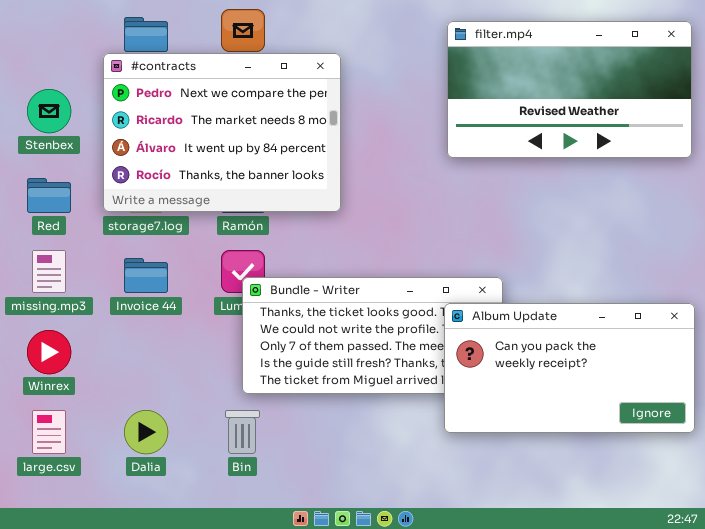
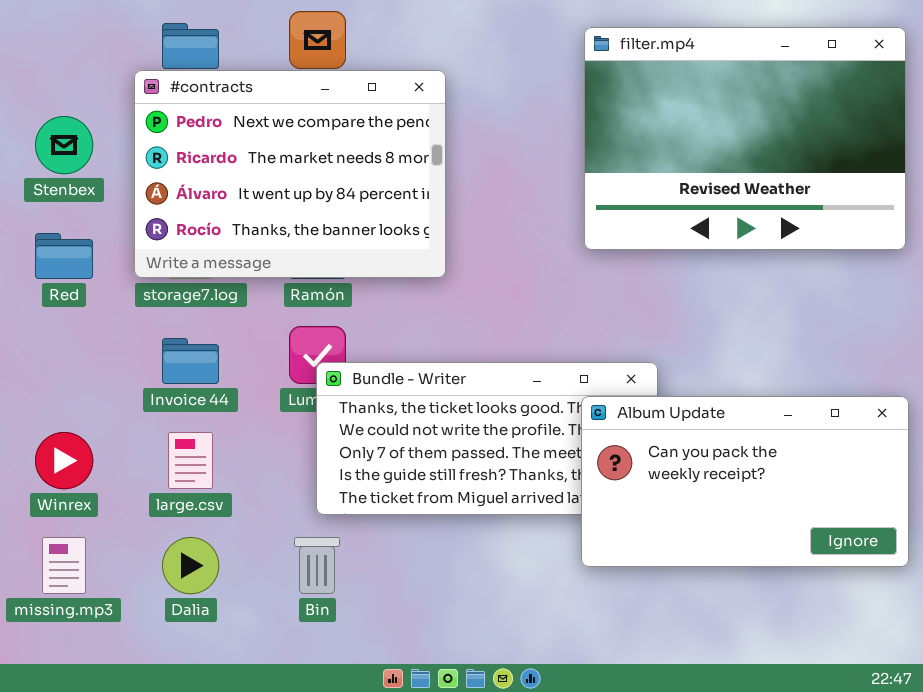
filter.mp4: [447,21,692,158] -> [584,27,906,250], resized
missing.mp3: [32,250,66,293] -> [42,537,86,594], moved
large.csv: [32,410,66,454] -> [168,432,213,489], moved

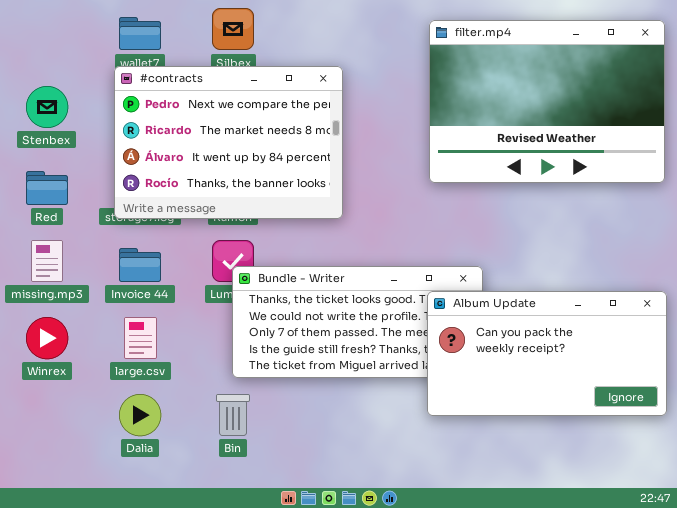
#contracts: [134,70,446,278] -> [114,66,343,219], moved
missing.mp3: [42,537,86,594] -> [31,240,63,282], moved

